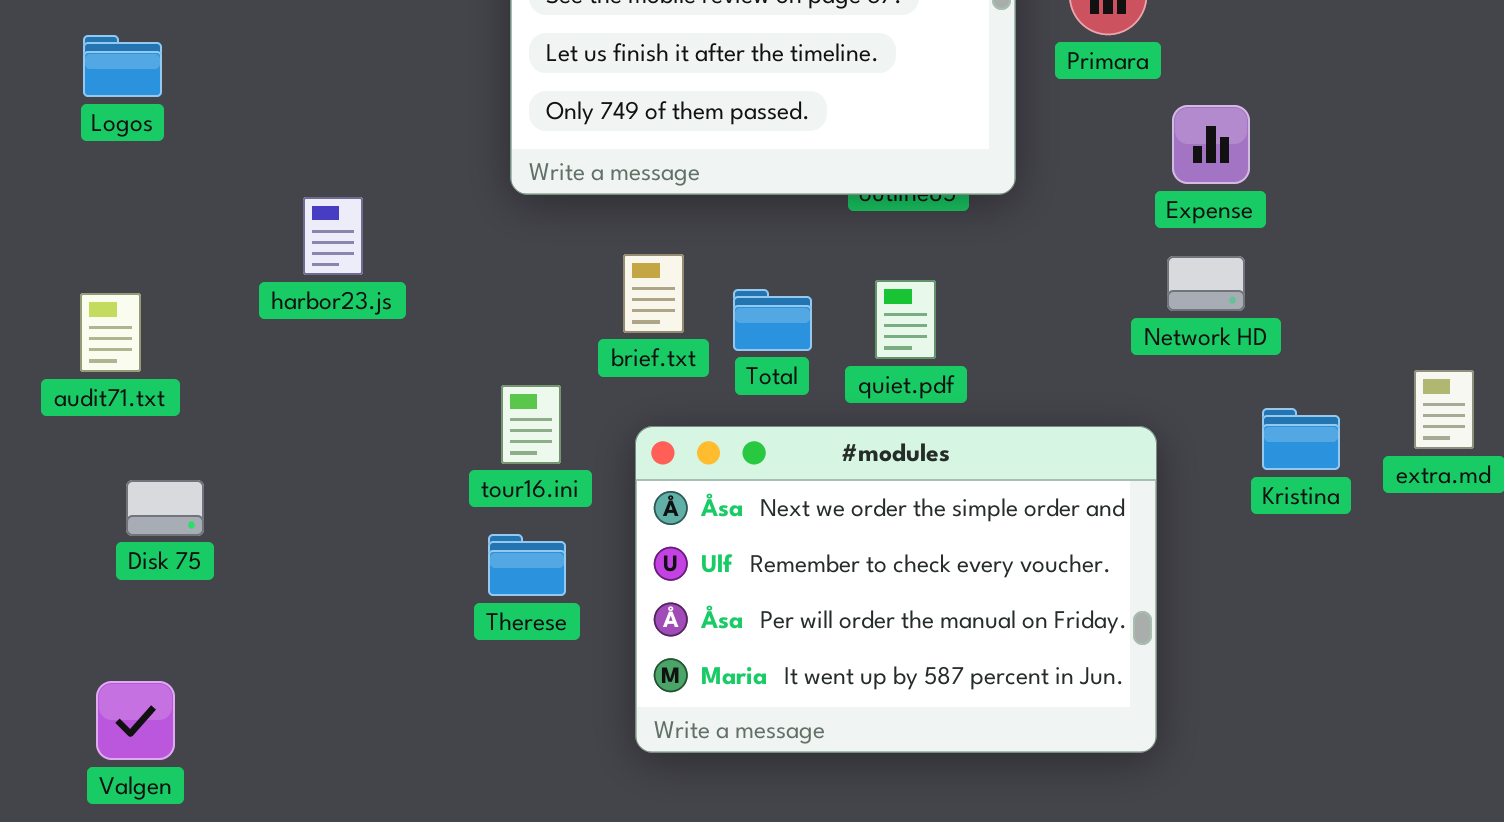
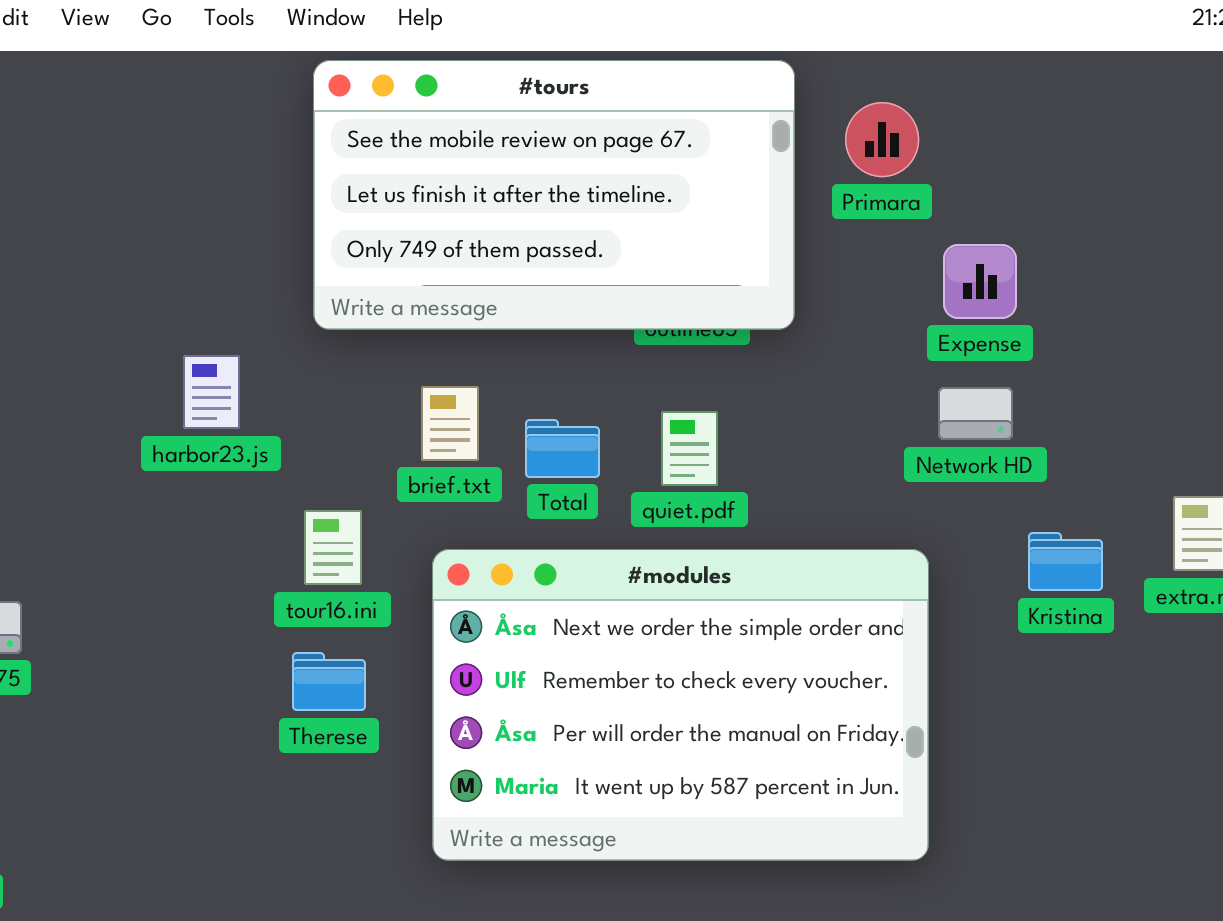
harbor23.js: [303,197,363,275] -> [183,355,240,429], moved

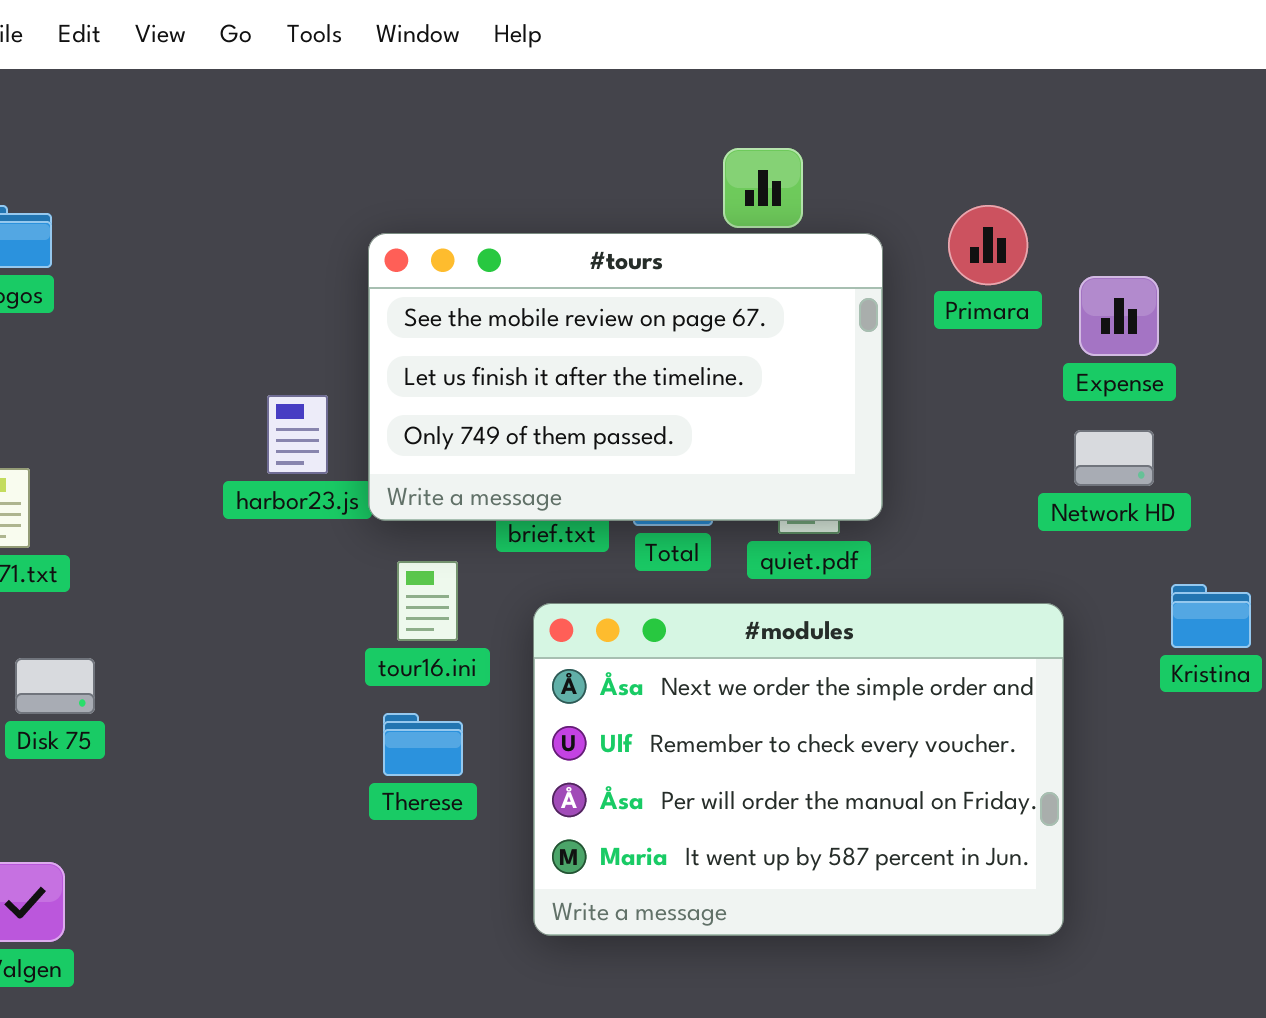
#tours: [313,60,795,330] -> [368,233,883,521], moved
Primara: [845,102,919,177] -> [948,205,1028,285], moved

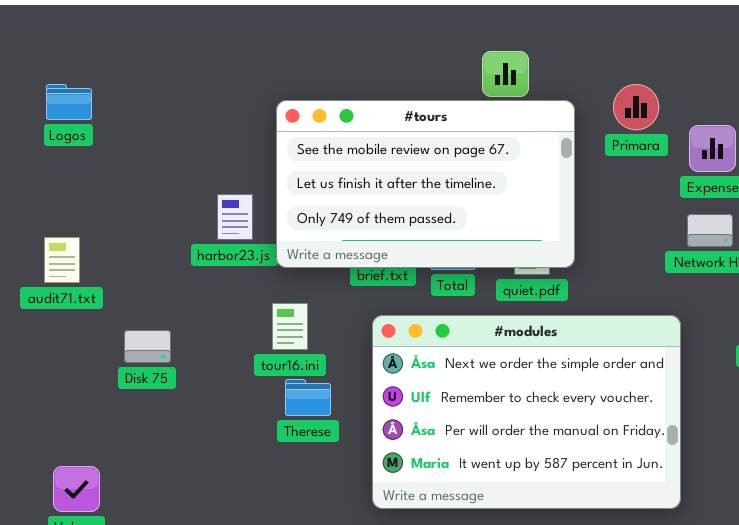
tour16.ini: [397,561,458,641] -> [272,303,308,350], moved
Disk 75: [15,658,95,714] -> [124,330,171,363], moved

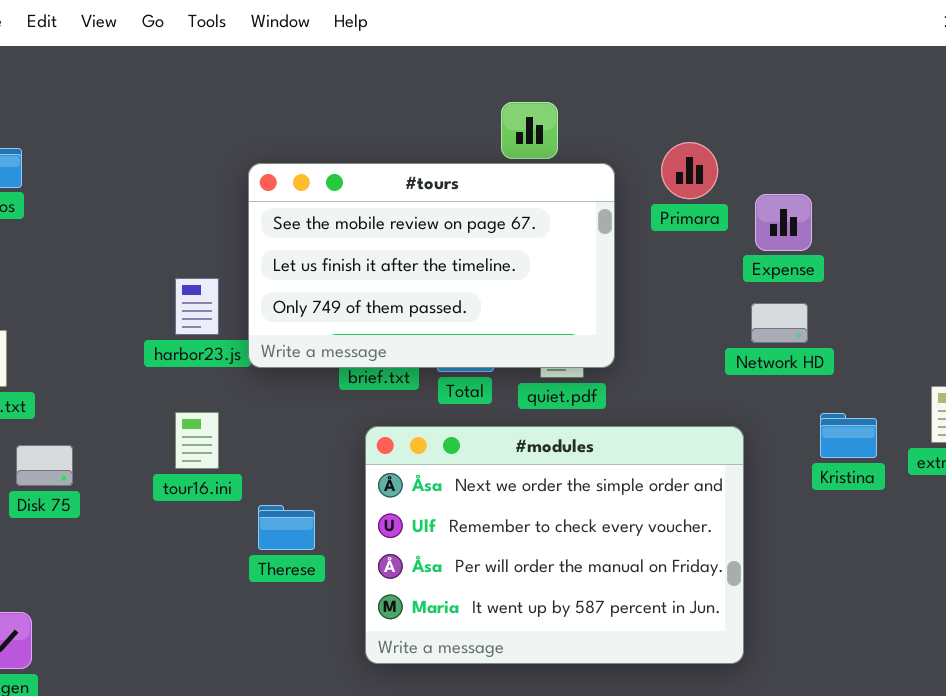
tour16.ini: [272,303,308,350] -> [175,412,219,469], moved
Disk 75: [124,330,171,363] -> [16,445,73,486], moved

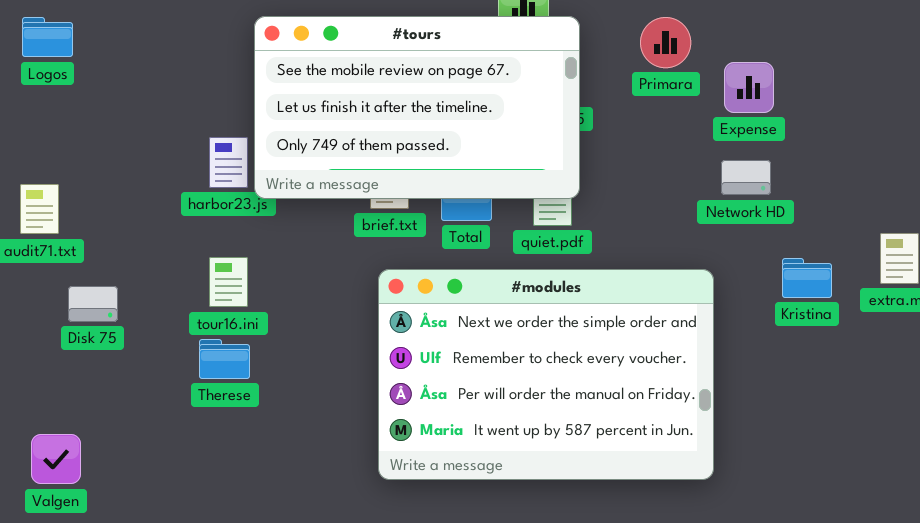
#tours: [248,163,615,368] -> [254,16,580,199], moved
Therese: [258,505,315,550] -> [199,339,250,379], moved

